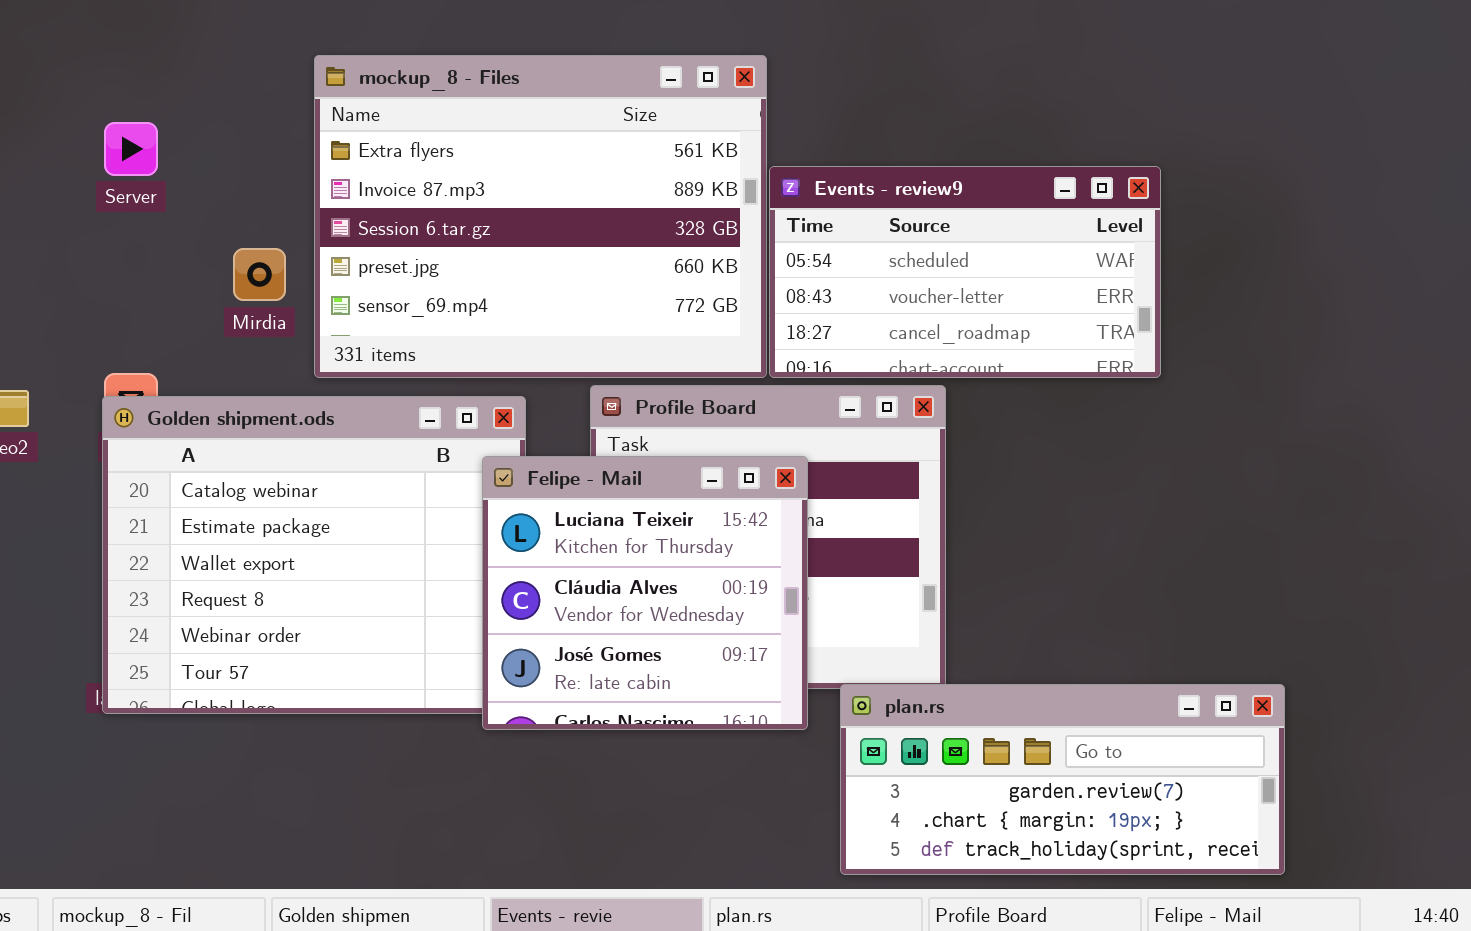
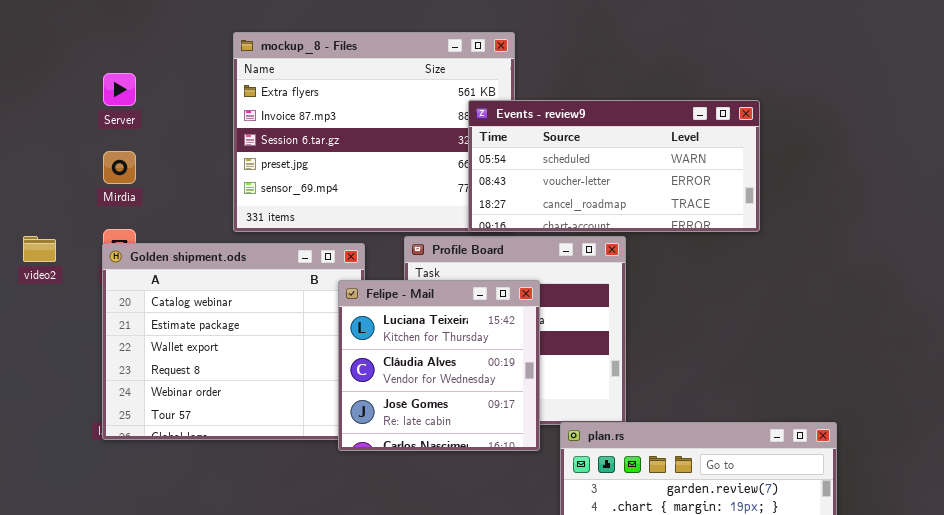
Events - review9: [769,166,1161,378] -> [468,100,760,232], resized
Mirdia: [233,248,286,301] -> [103,151,136,184], moved

